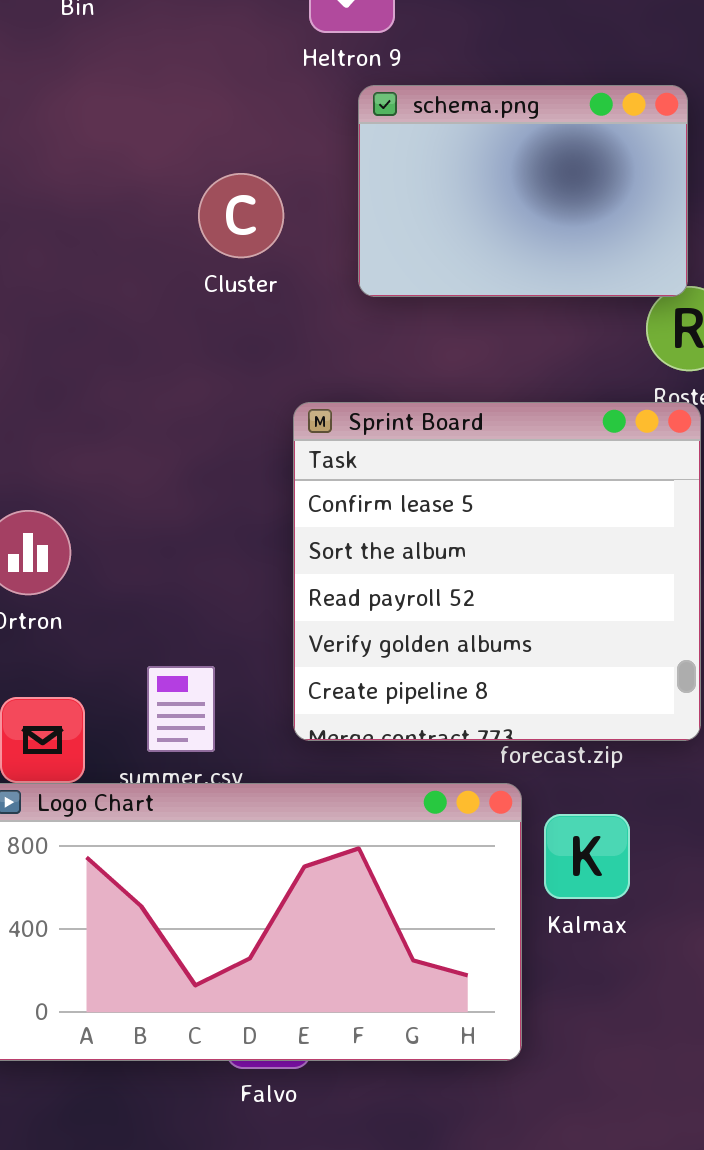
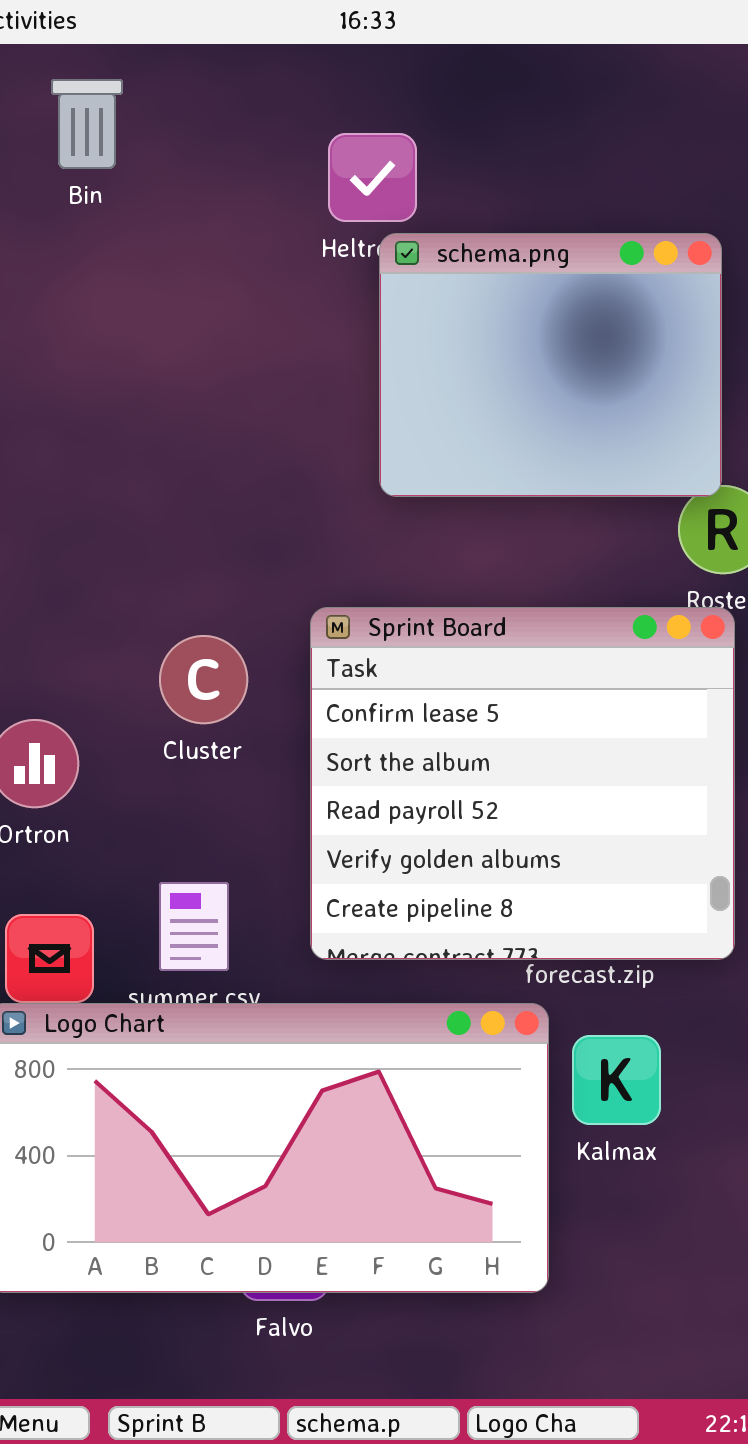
schema.png: [358,85,688,297] -> [379,233,722,497], resized
Cluster: [198,173,284,258] -> [159,635,248,724], moved

